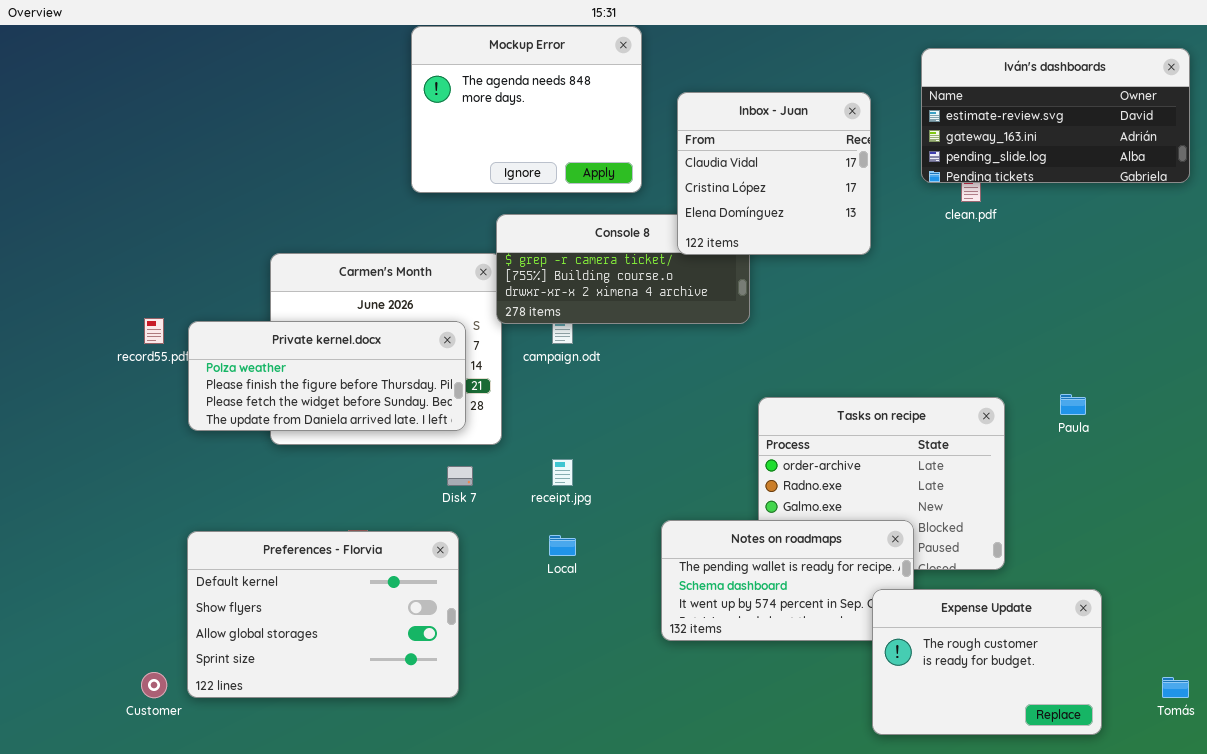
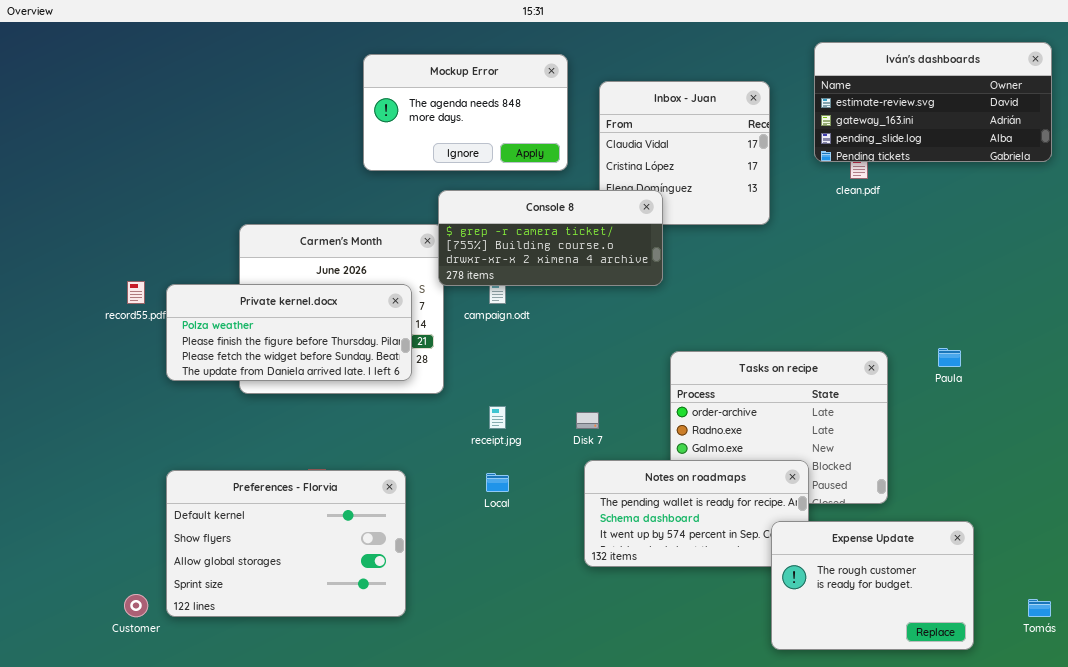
Mockup Error: [411,26,642,193] -> [363,54,568,171], resized
Console 8: [496,214,750,324] -> [438,190,663,286], raised
Disk 7: [447,466,473,486] -> [576,412,599,429], moved

